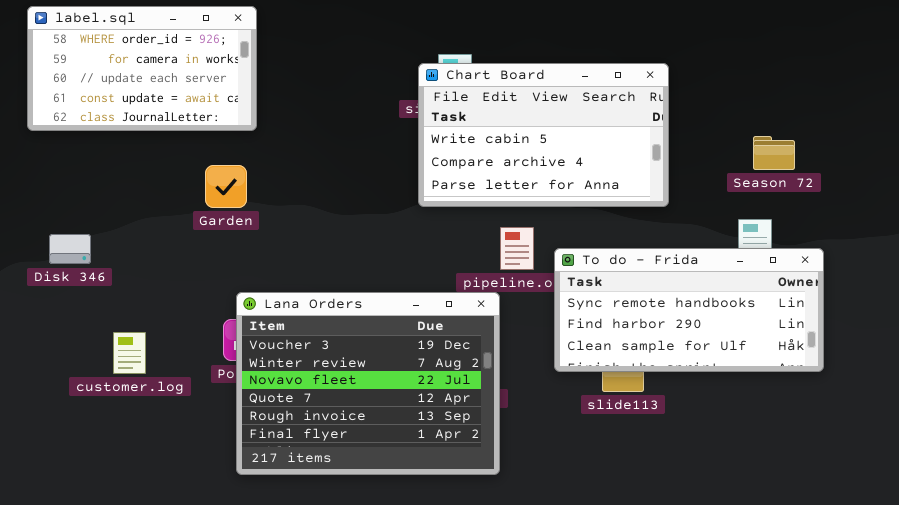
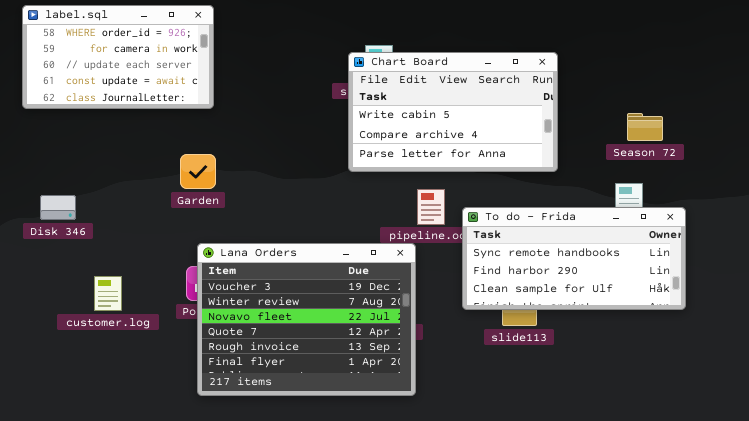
Garden: [205,165,247,208] -> [180,154,216,189], moved

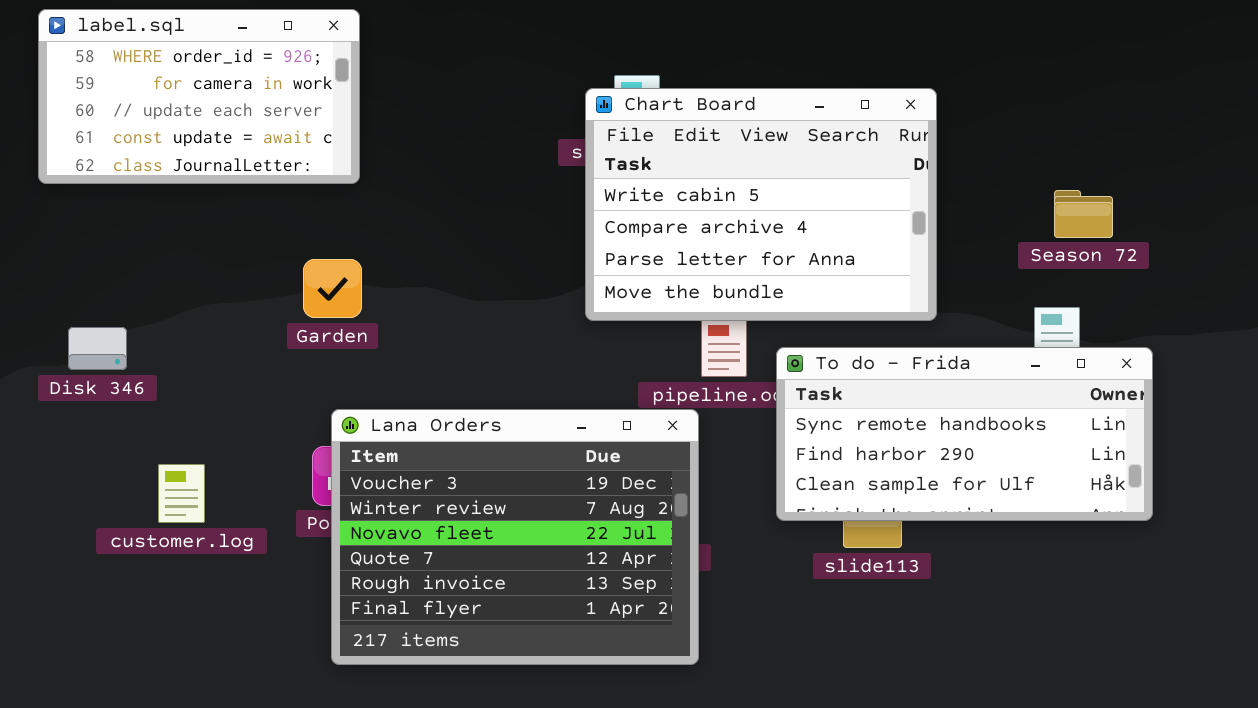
Chart Board: [348,52,558,172] -> [585,88,937,321], resized

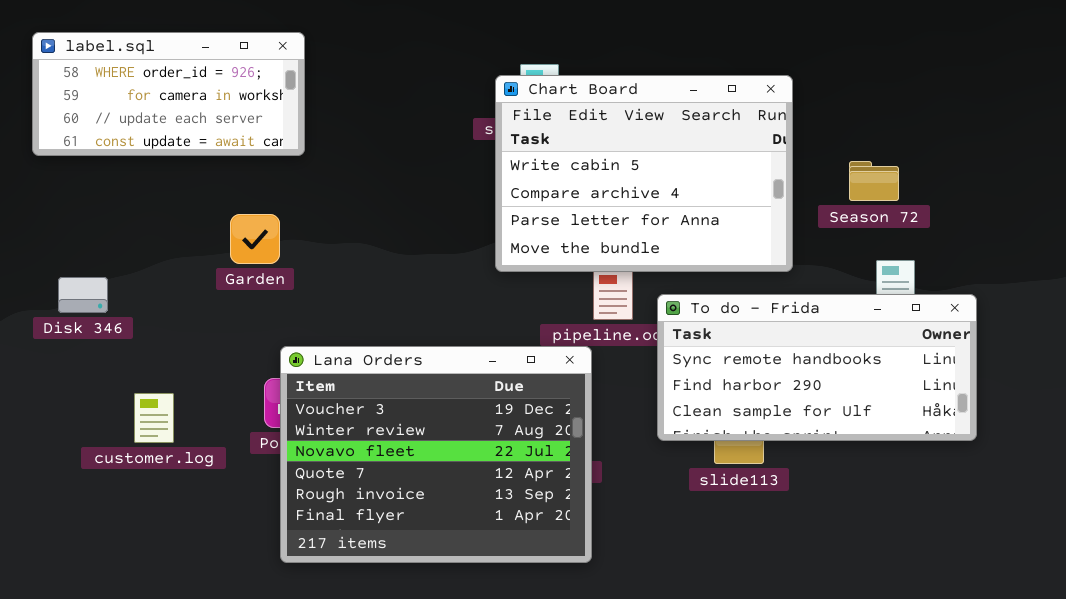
label.sql: [38,9,360,184] -> [32,32,305,156], resized
Season 72: [1054,190,1113,238] -> [849,161,899,201], moved
Garden: [303,259,362,318] -> [230,214,280,264], moved

